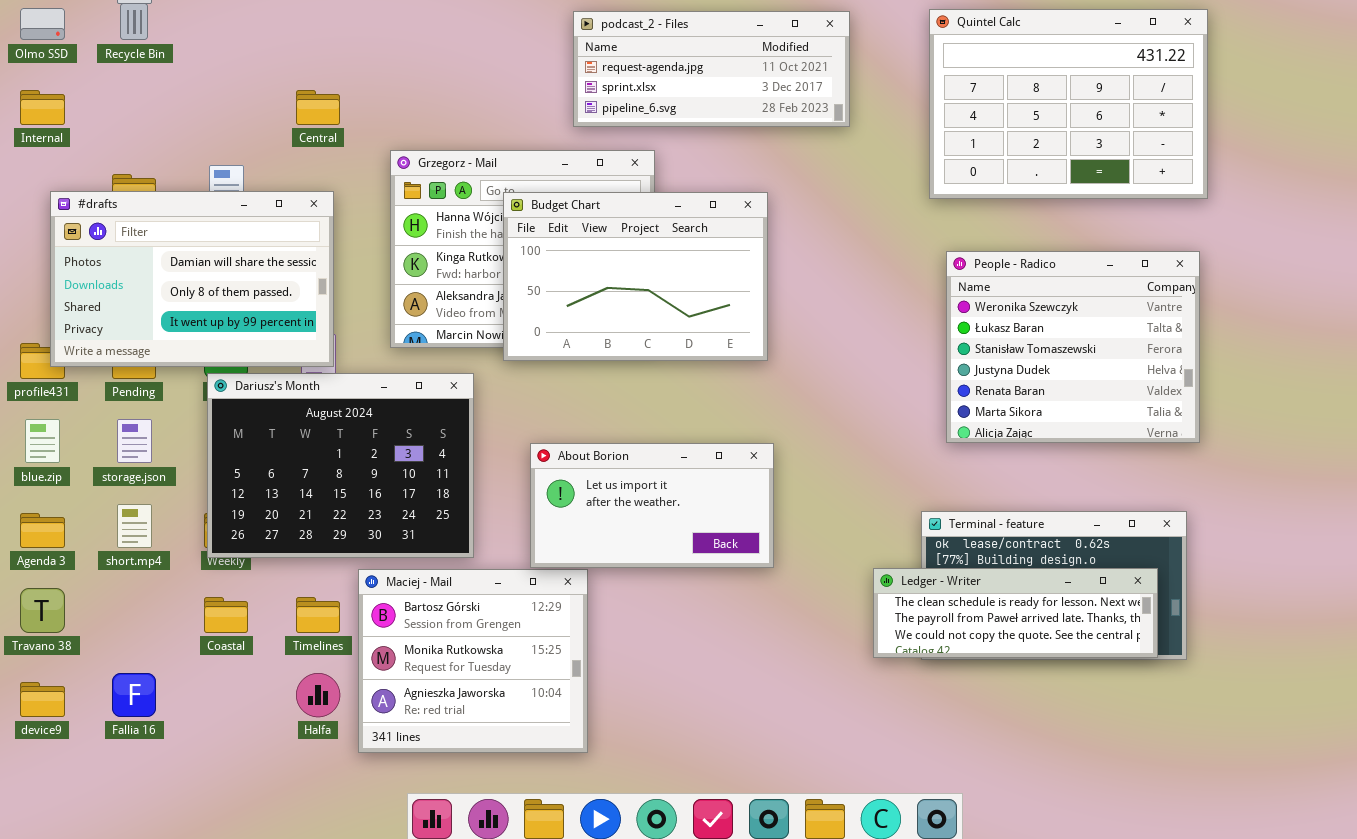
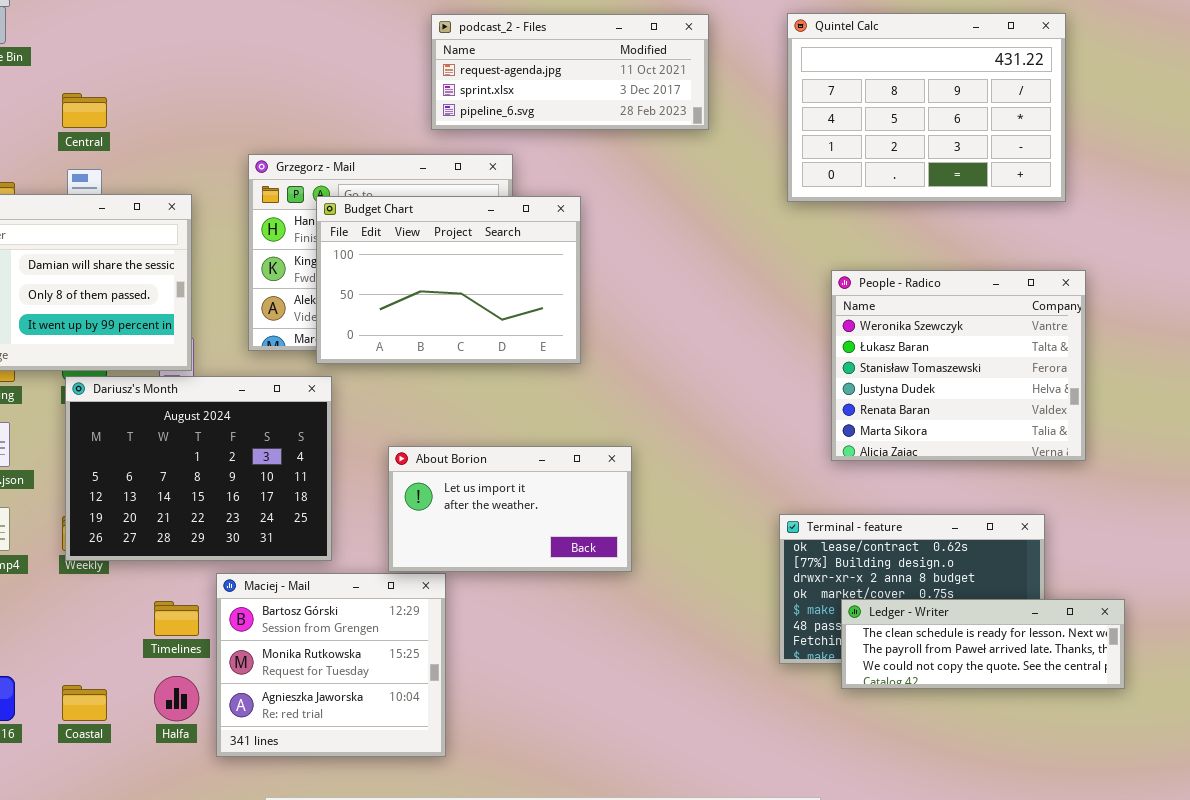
Central: [296,90,340,125] -> [62,93,107,128], moved
Budget Chart: [503,192,768,361] -> [316,196,581,364], moved
People - Radico: [946,251,1200,443] -> [831,270,1086,461], moved
Ledger - Writer: [873,568,1158,658] -> [841,599,1125,689], moved
Coastal: [204,597,248,633] -> [62,685,107,721], moved

